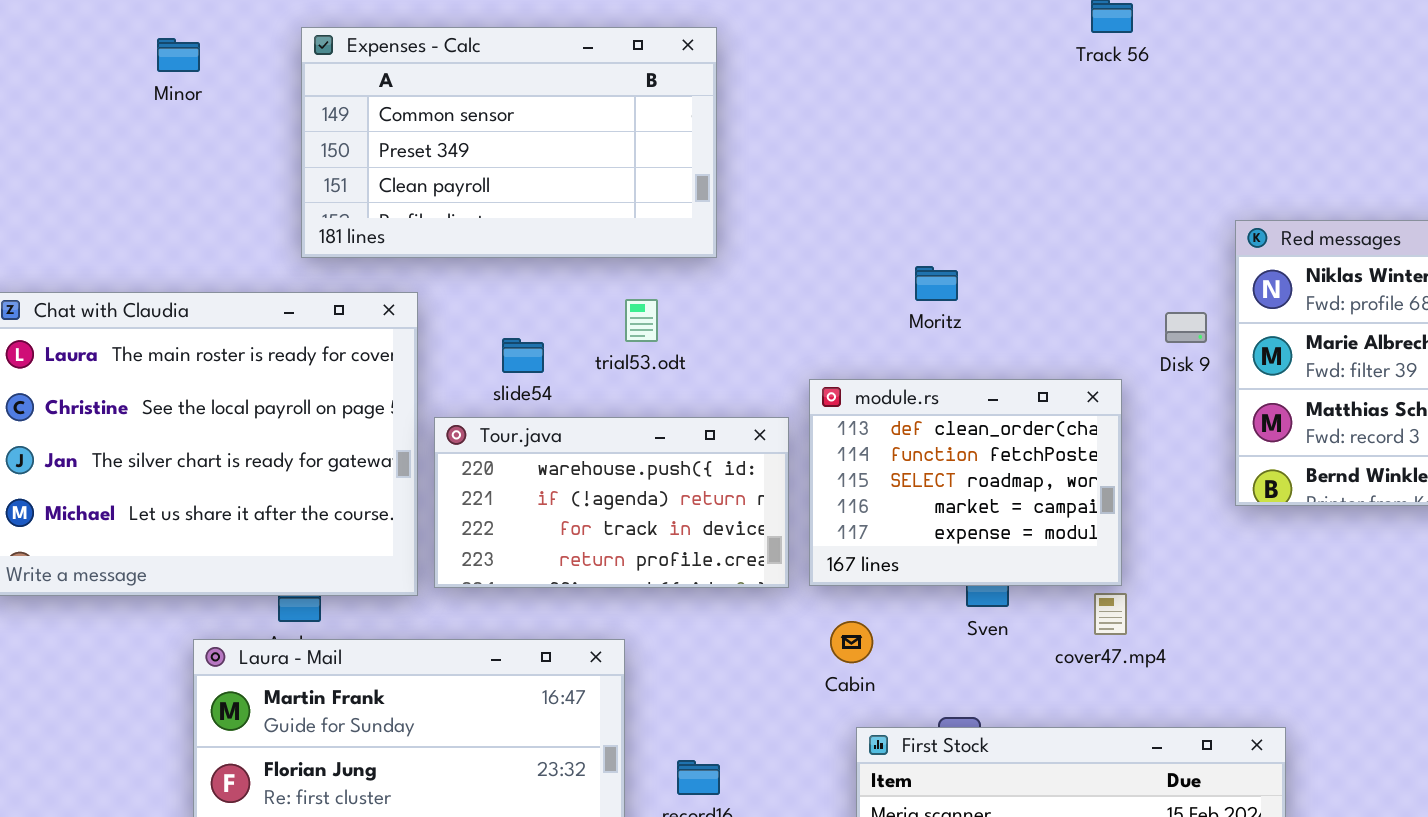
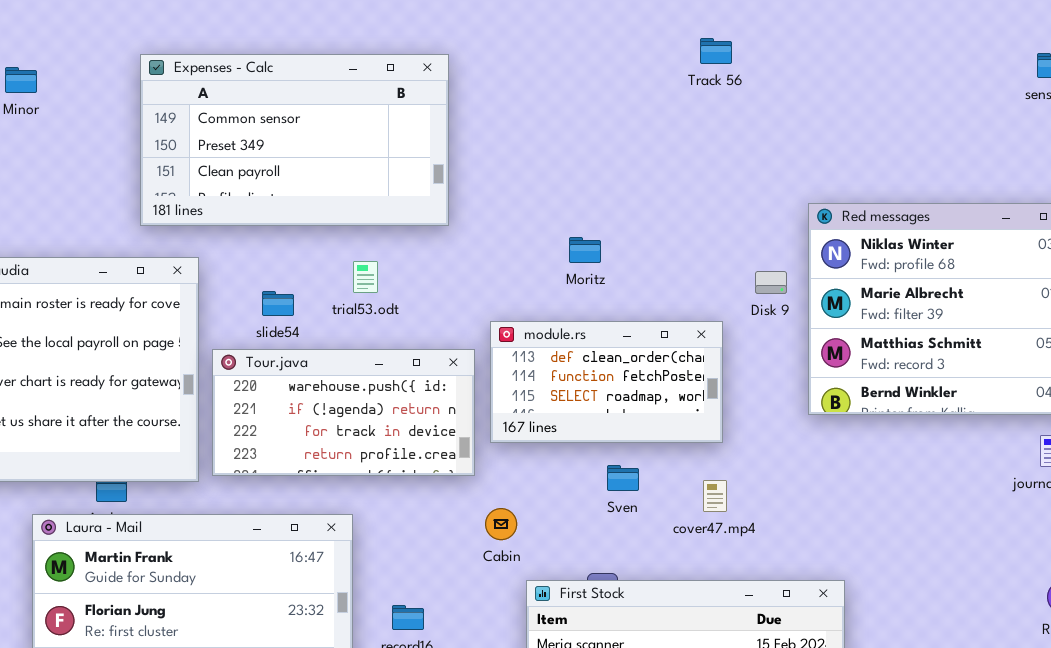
Expenses - Calc: [301,27,717,258] -> [140,54,449,226], moved
module.rs: [809,379,1122,586] -> [490,321,723,443], resized
Cabin: [830,621,873,663] -> [485,508,517,540], moved

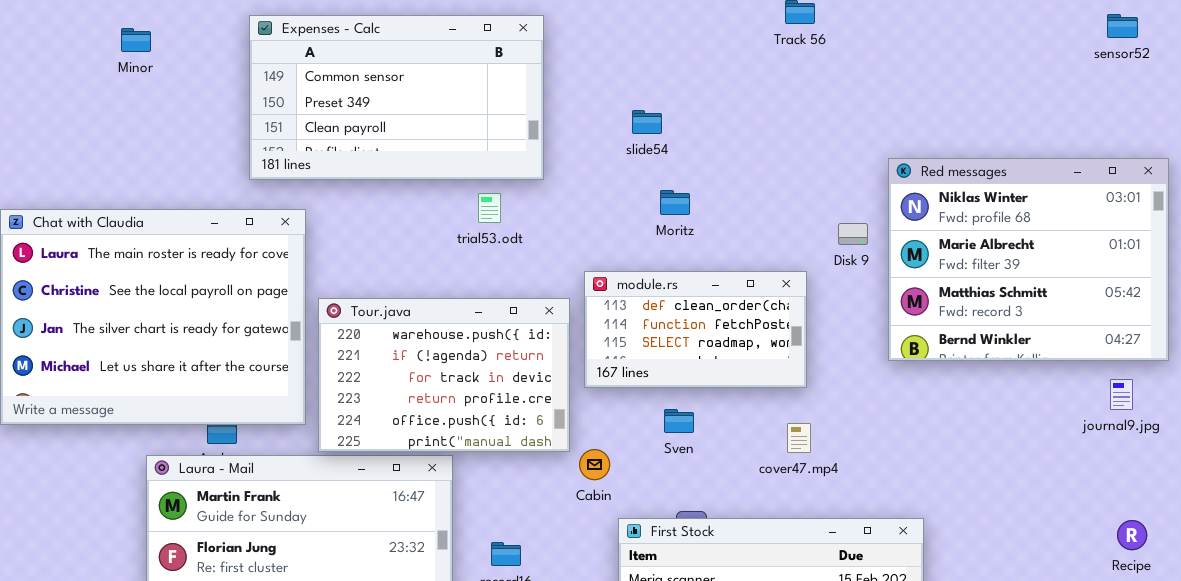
trial53.odt: [353,261,378,293] -> [478,193,501,223], moved
slide54: [262,291,294,316] -> [632,110,662,134], moved
Tour.java: [212,349,475,476] -> [318,298,570,452], resized
Sven: [607,465,639,491] -> [664,409,694,433], moved

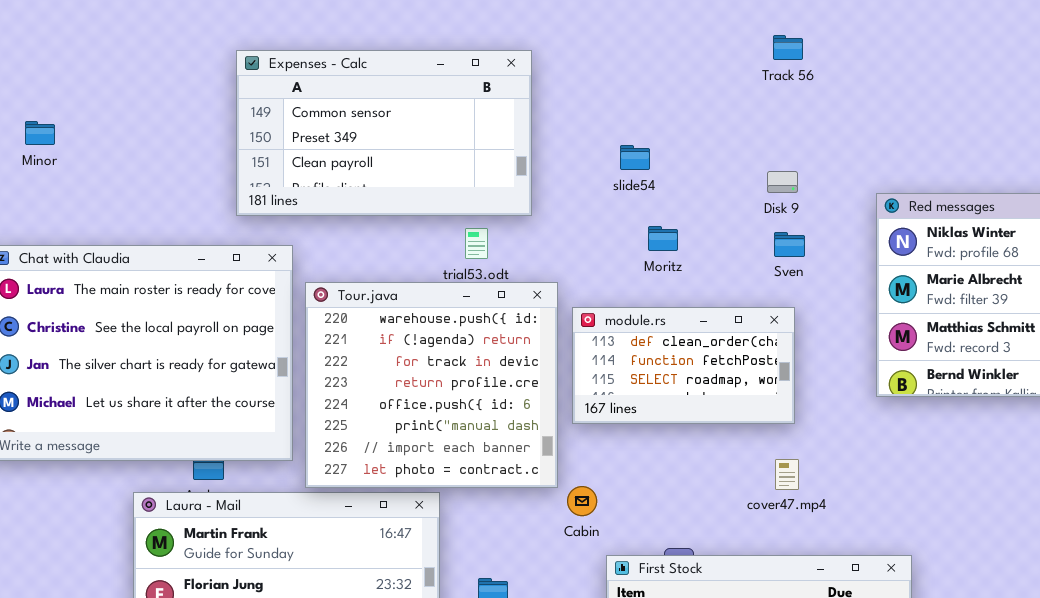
Minor: [121,28,151,52] -> [25,121,55,145], moved
Disk 9: [838,223,868,245] -> [767,171,798,193], moved
Tour.java: [318,298,570,452] -> [305,282,558,488], resized
Sven: [664,409,694,433] -> [774,232,805,257], moved

